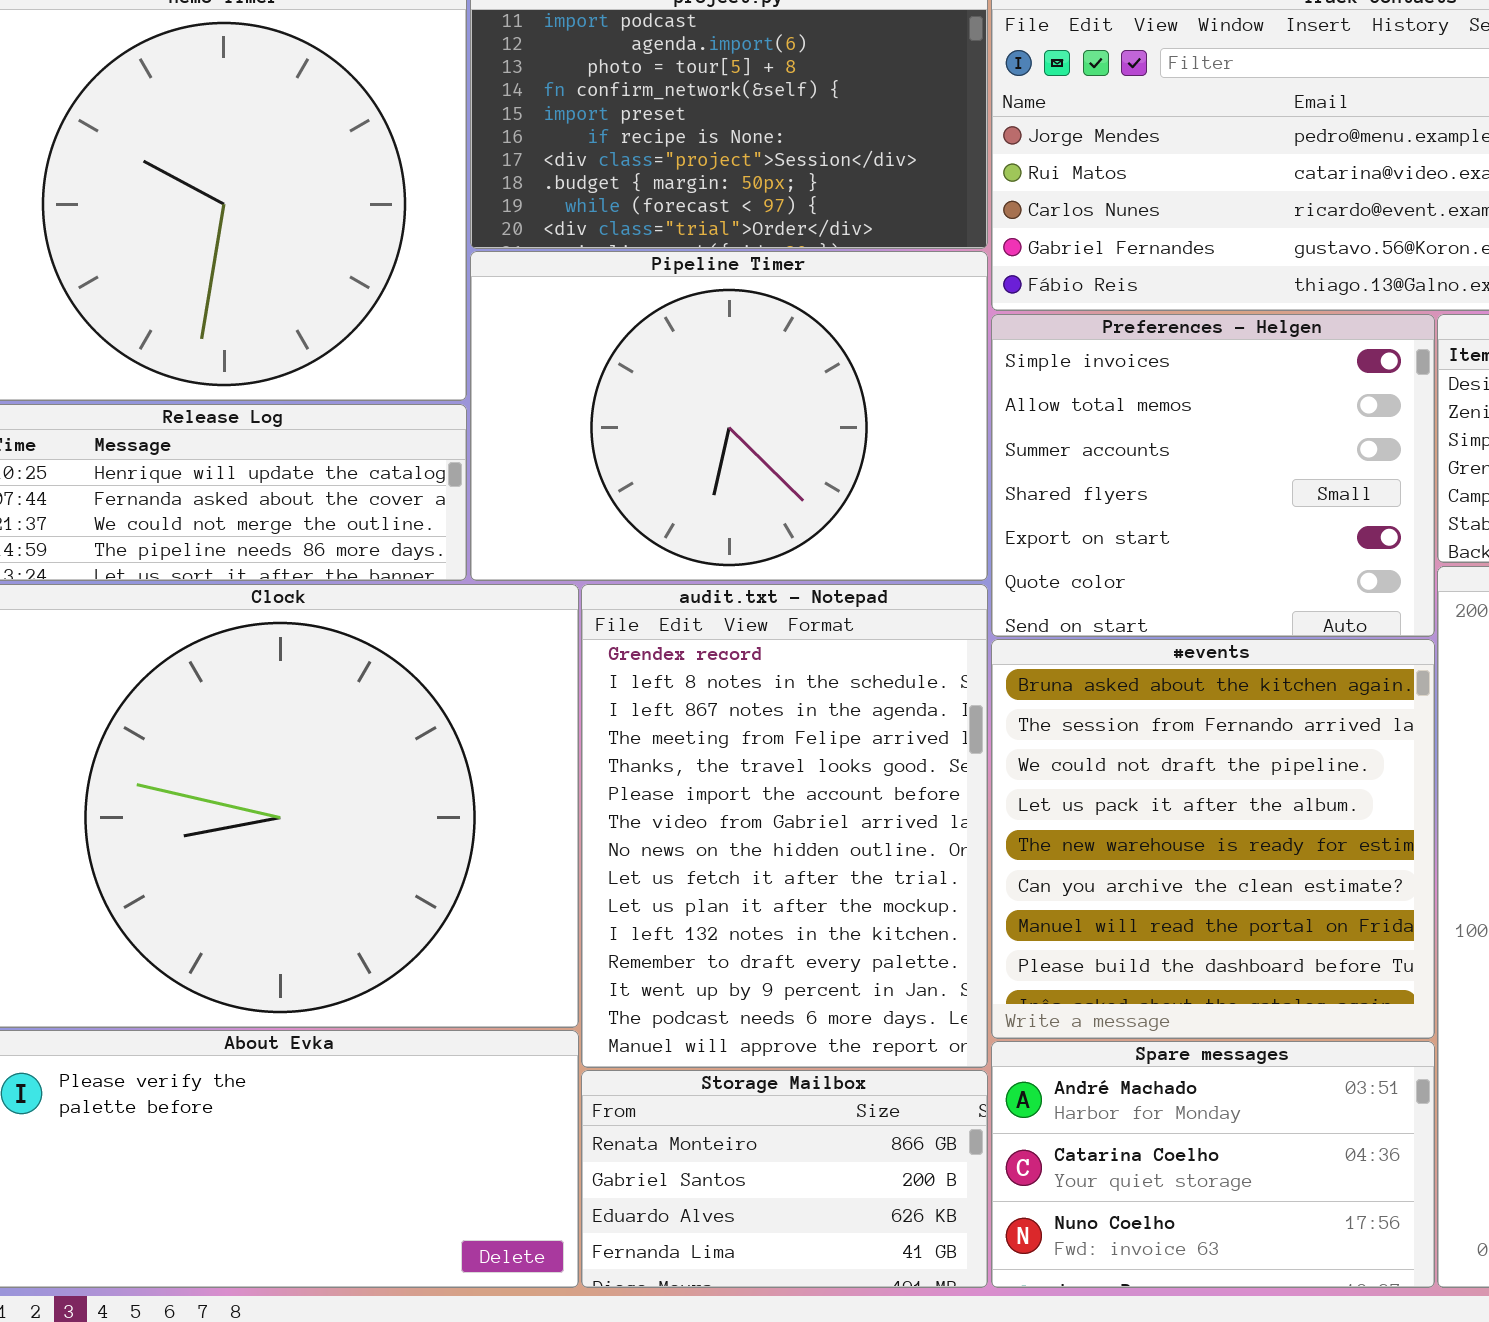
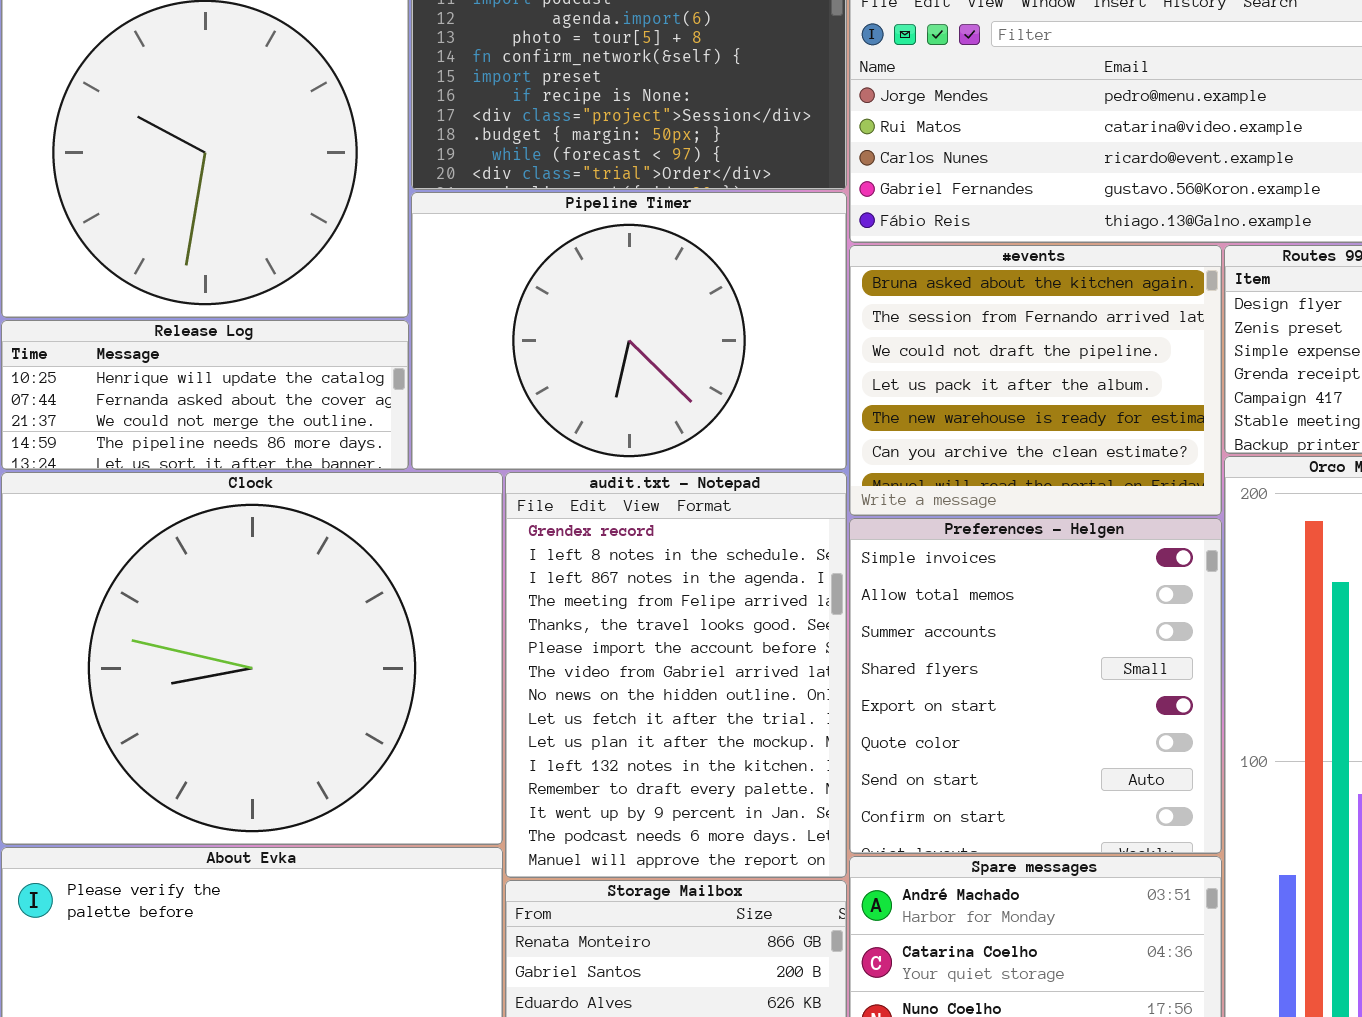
Preferences - Helgen: [991,314,1435,637] -> [849,518,1222,854], moved, resized
#events: [991,639,1435,1039] -> [849,245,1222,516], moved, resized

